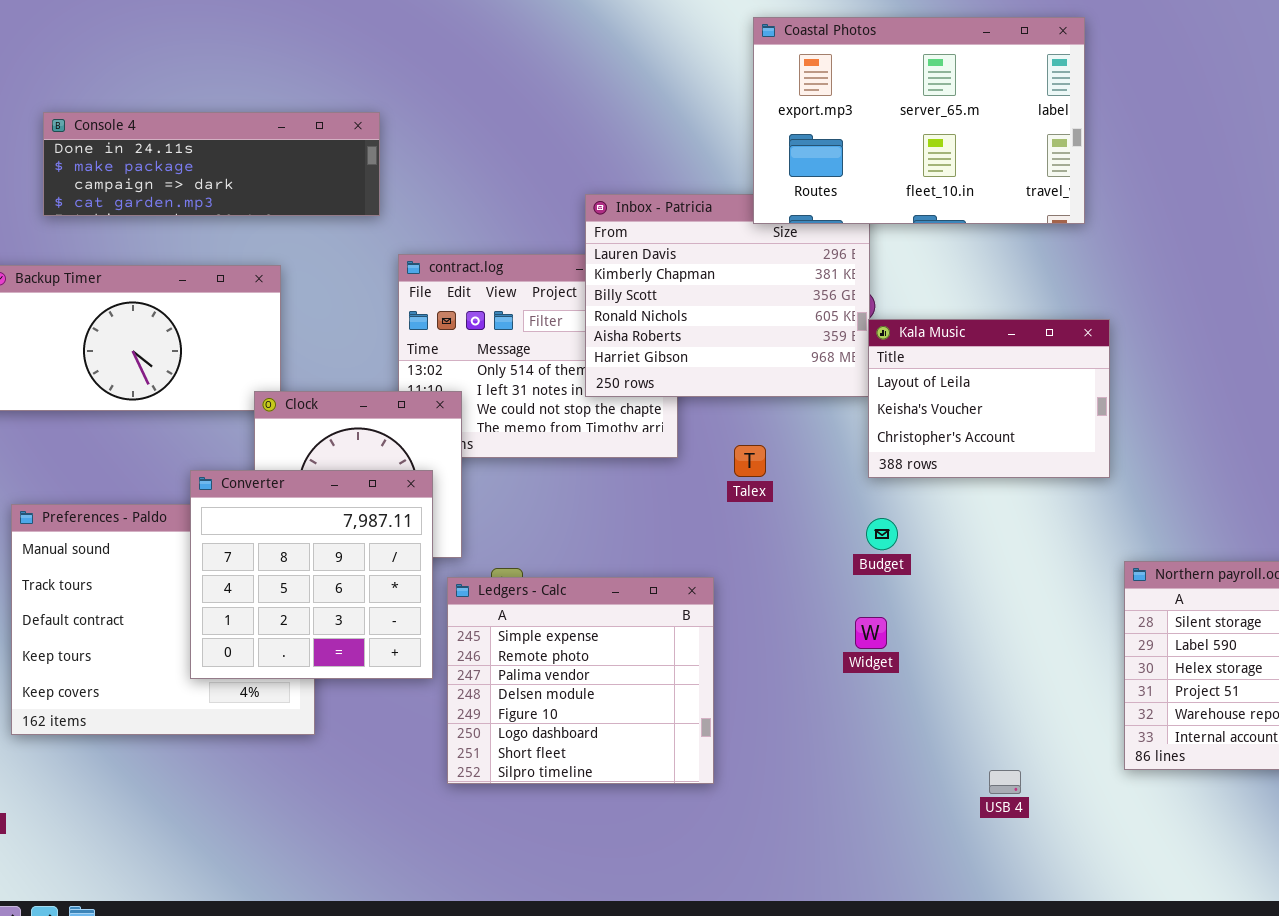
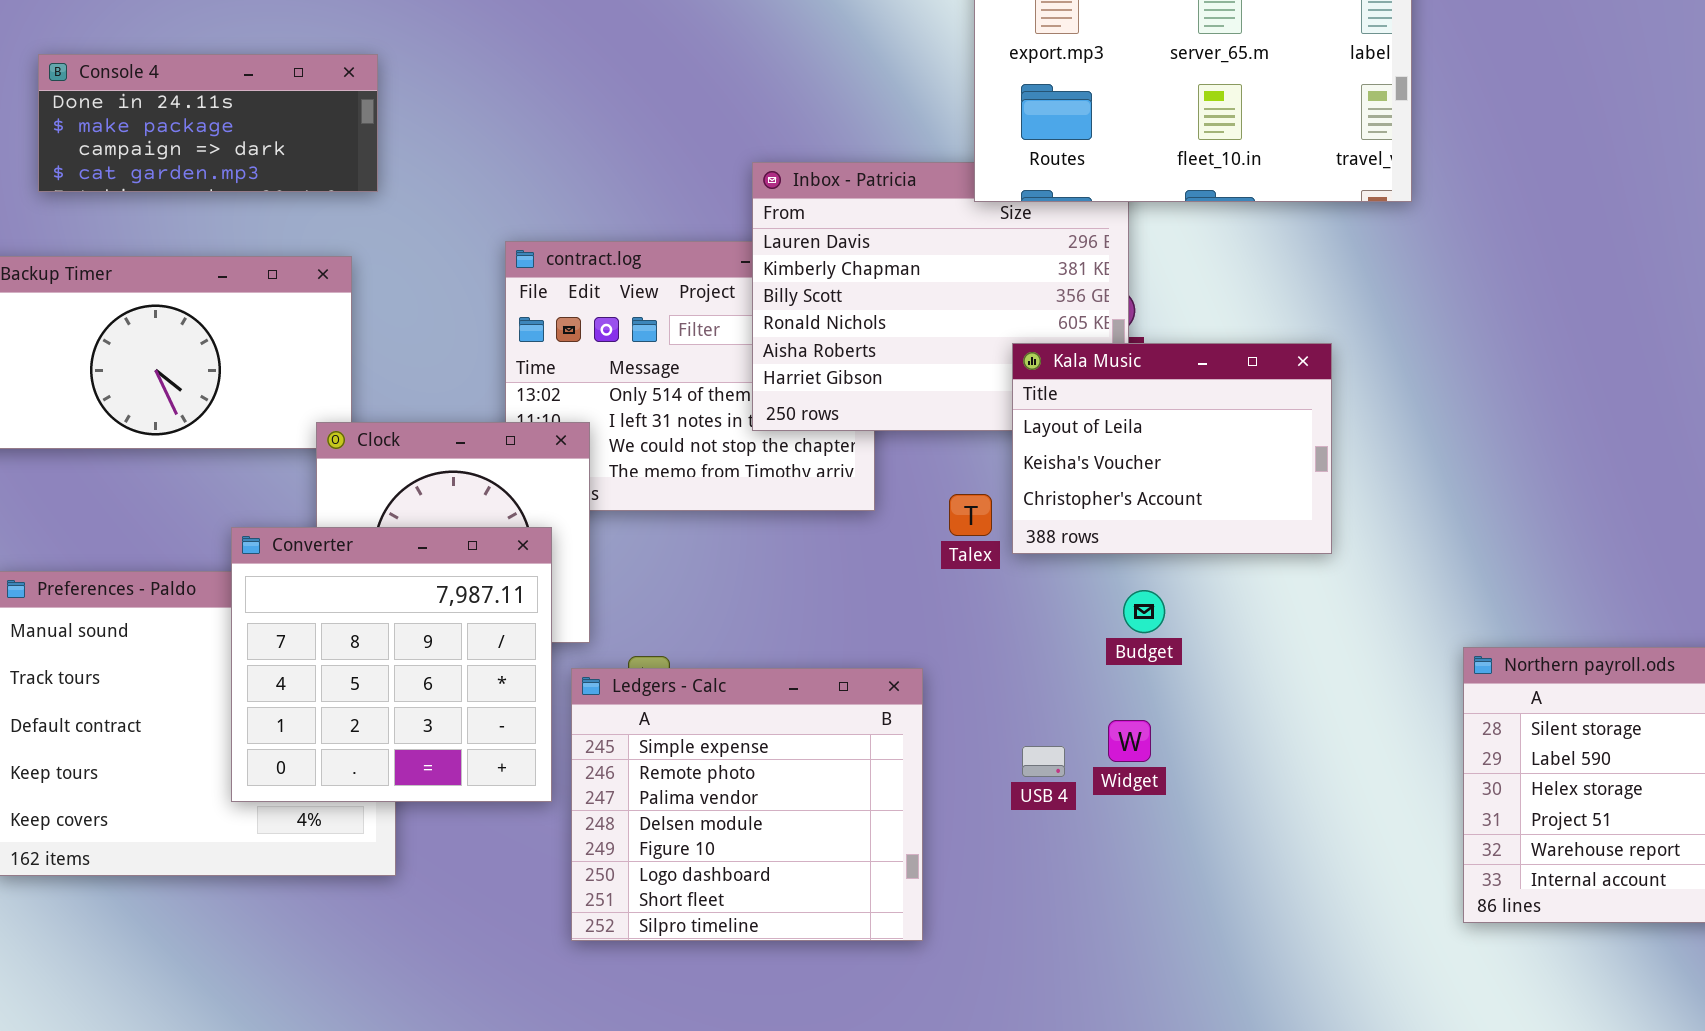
Console 4: [43,112,380,216] -> [38,54,378,192], resized
Kala Music: [868,319,1110,478] -> [1012,343,1332,554], moved
USB 4: [989,770,1021,794] -> [1022,746,1065,777], moved

